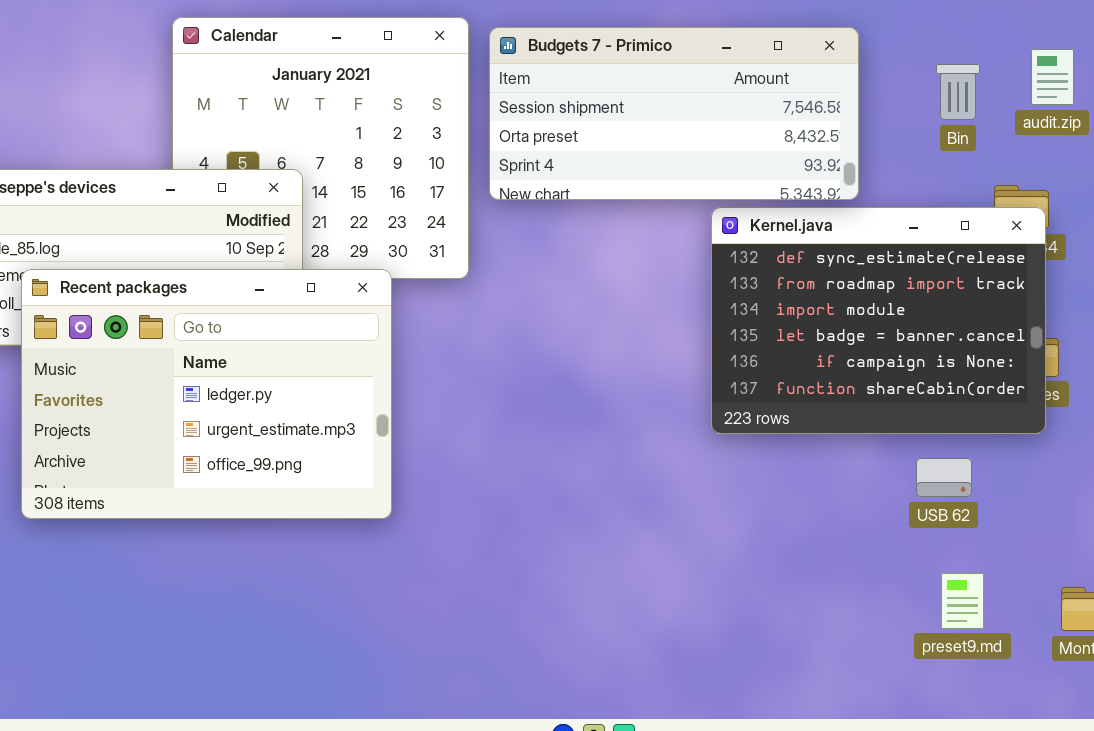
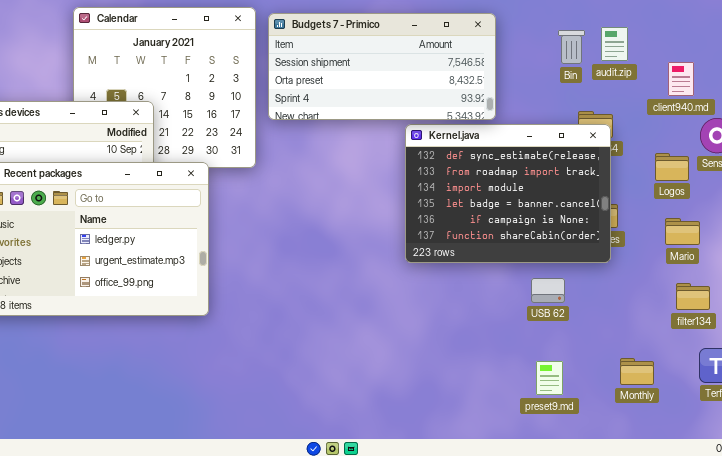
Bin: [936,64,980,120] -> [558,30,585,64], moved
preset9.md: [941,573,984,629] -> [536,361,563,395], moved

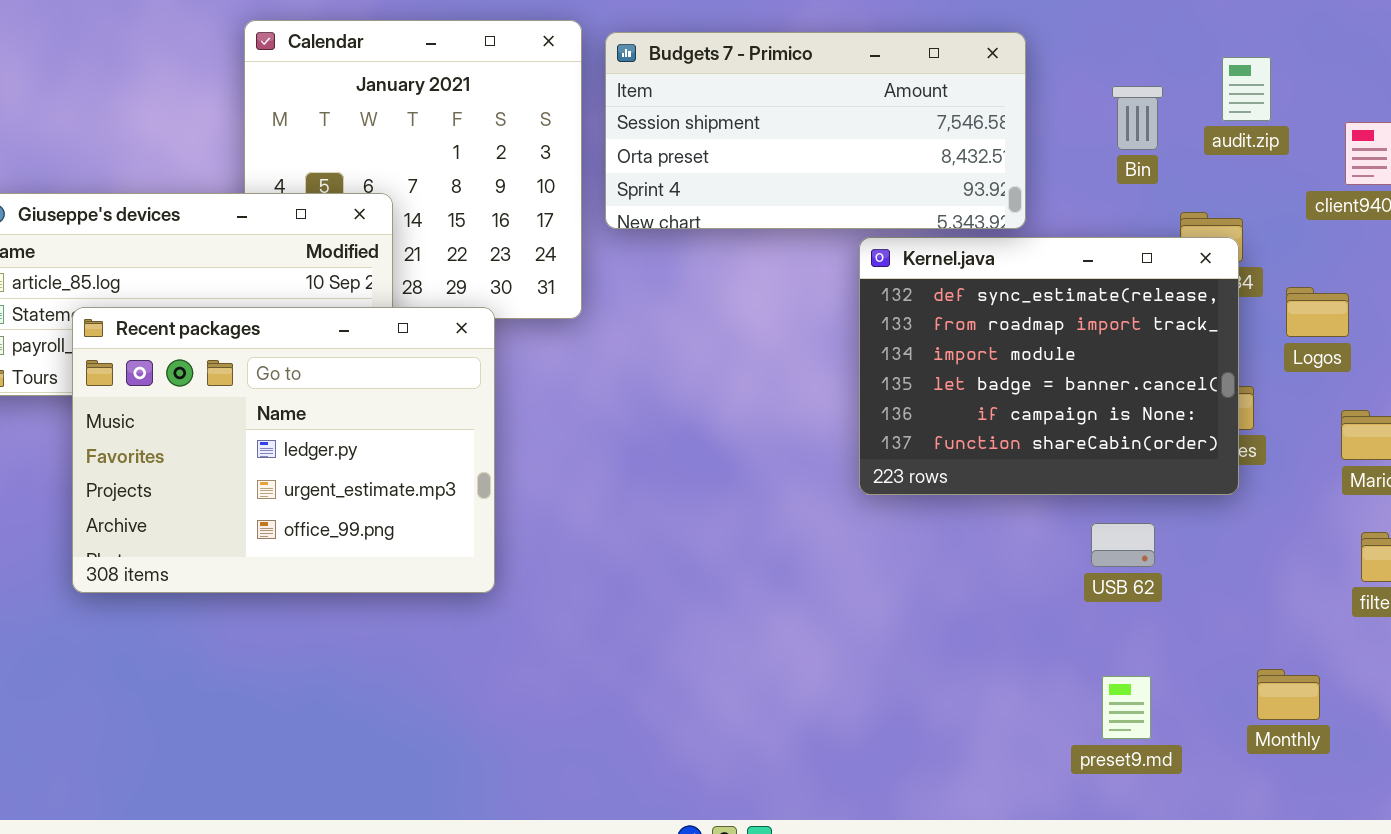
Bin: [558,30,585,64] -> [1112,86,1163,150], moved
Logos: [655,153,689,181] -> [1286,287,1349,337], moved

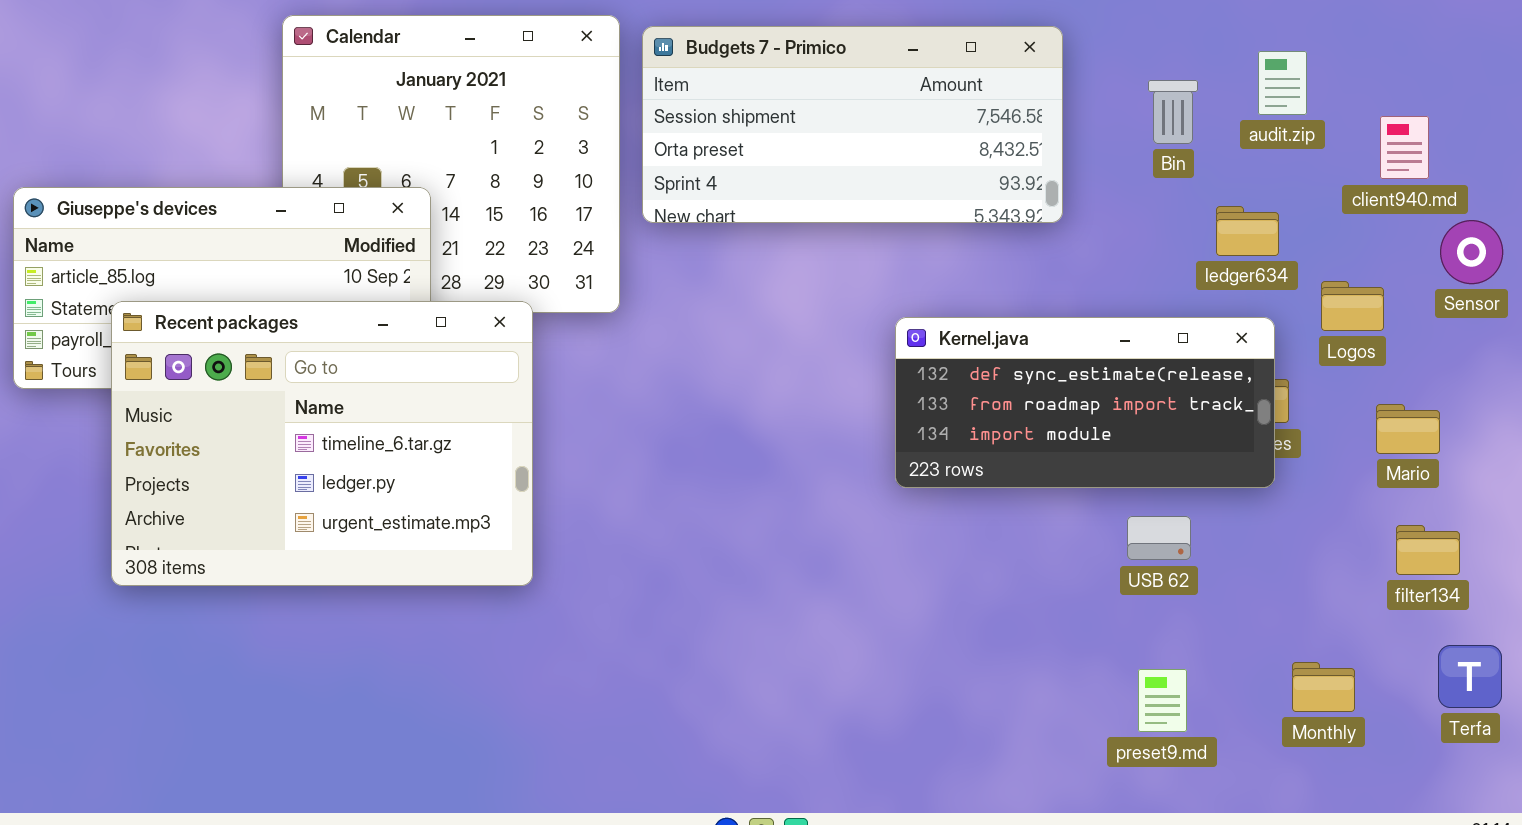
Kernel.java: [859,237,1239,495] -> [895,317,1275,488], resized
Recent packages: [72,307,495,593] -> [111,301,533,586], scrolled up 1 row

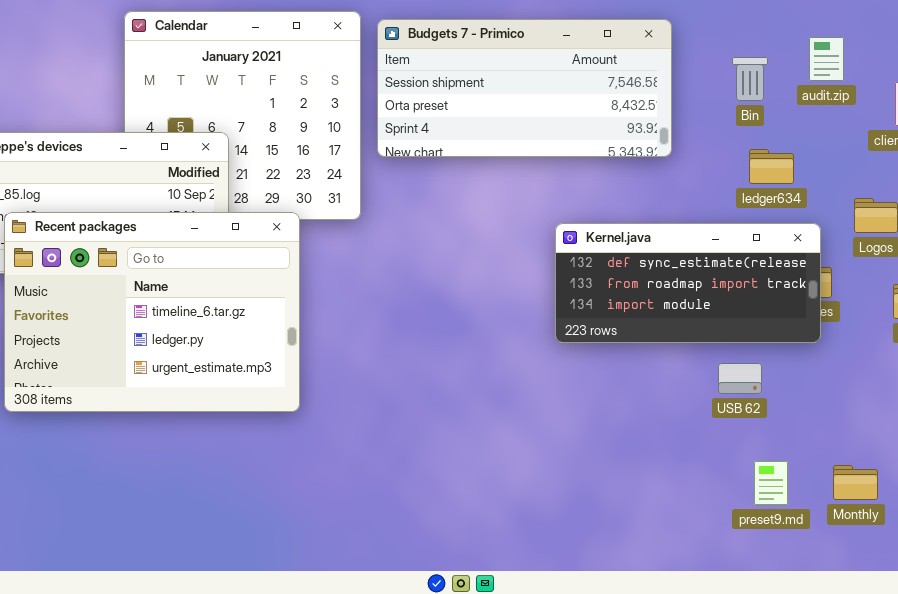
ledger634: [1216,206,1279,256] -> [749,149,794,184], moved
preset9.md: [1138,669,1187,732] -> [754,461,788,505], moved

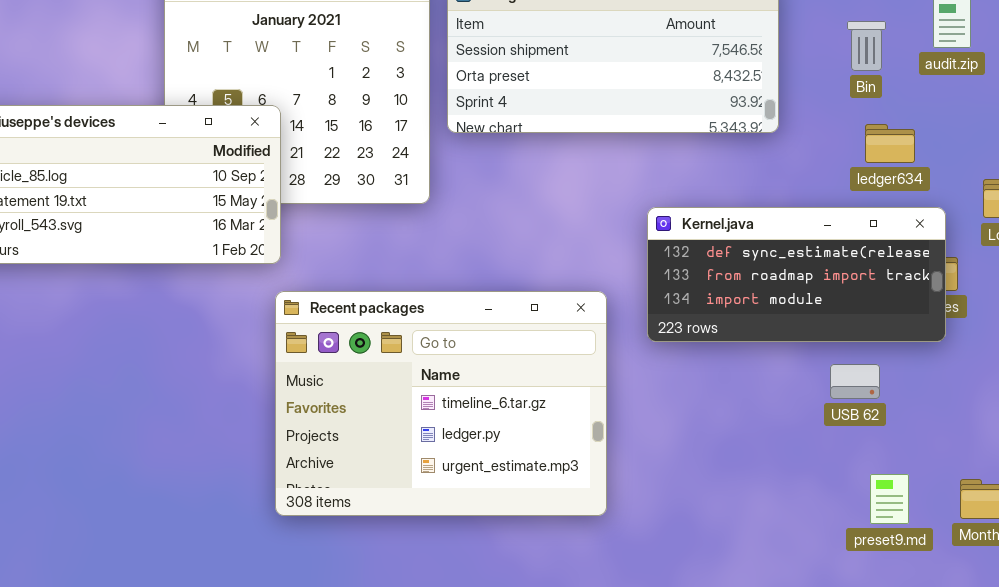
Recent packages: [4,212,300,412] -> [275,291,607,516], moved

